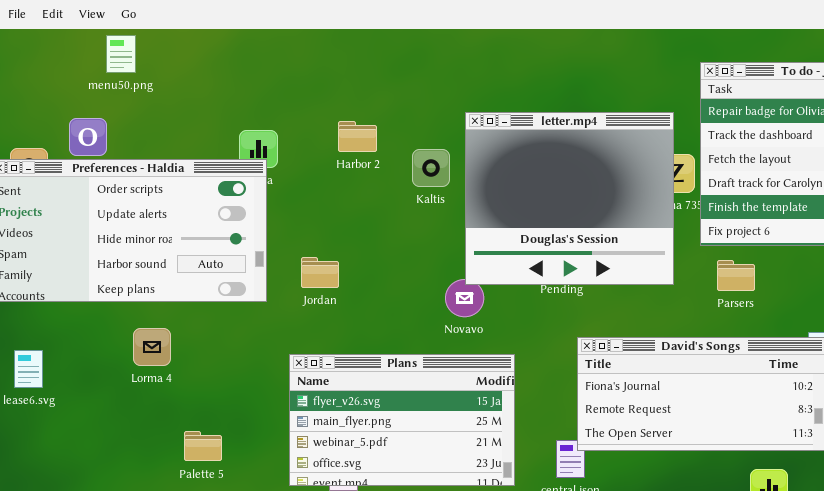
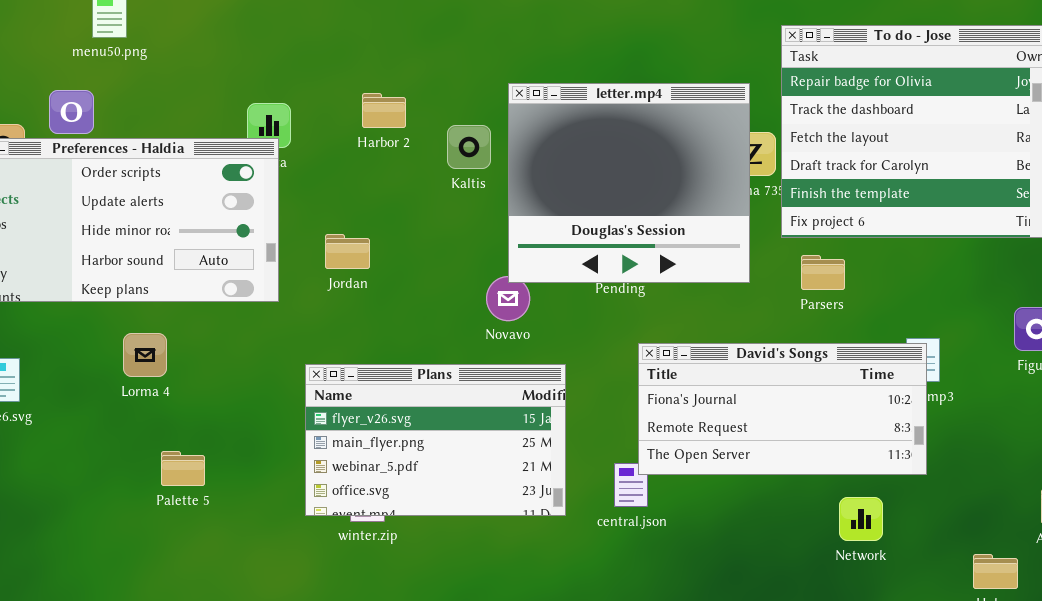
Jordan: [301,257,339,288] -> [325,234,370,269], moved
Palette 5: [184,431,222,461] -> [161,451,205,486], moved

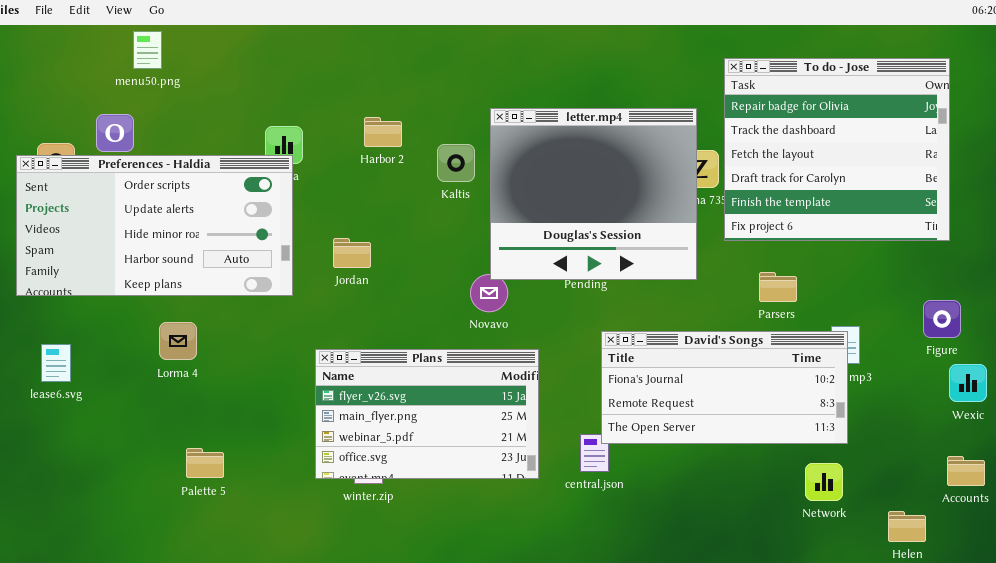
Parsers: [801,255,845,290] -> [759,272,797,302], moved
Palette 5: [161,451,205,486] -> [186,448,224,478], moved
Network: [839,497,883,541] -> [805,463,843,501], moved

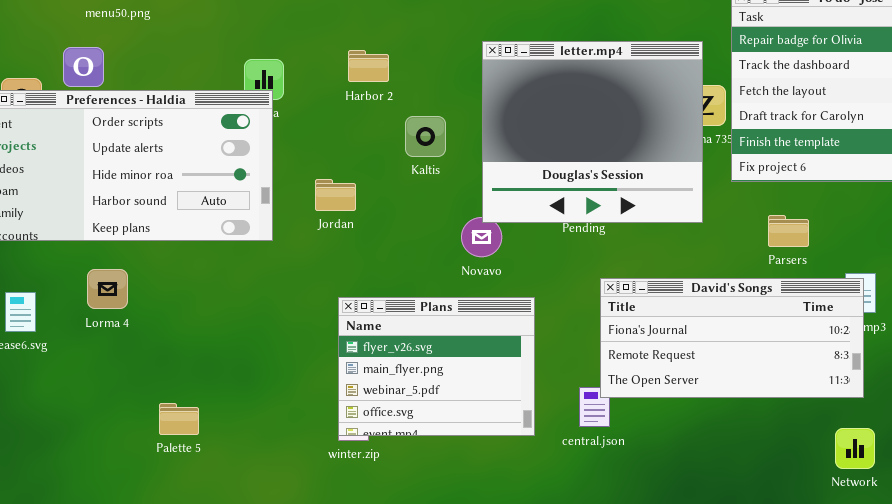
Kaltis: [437,144,475,182] -> [405,116,446,157], moved
Lorma 4: [159,322,197,360] -> [87,269,128,309], moved
Plans: [315,349,539,479] -> [338,297,535,436], resized
Network: [805,463,843,501] -> [835,428,875,469], moved

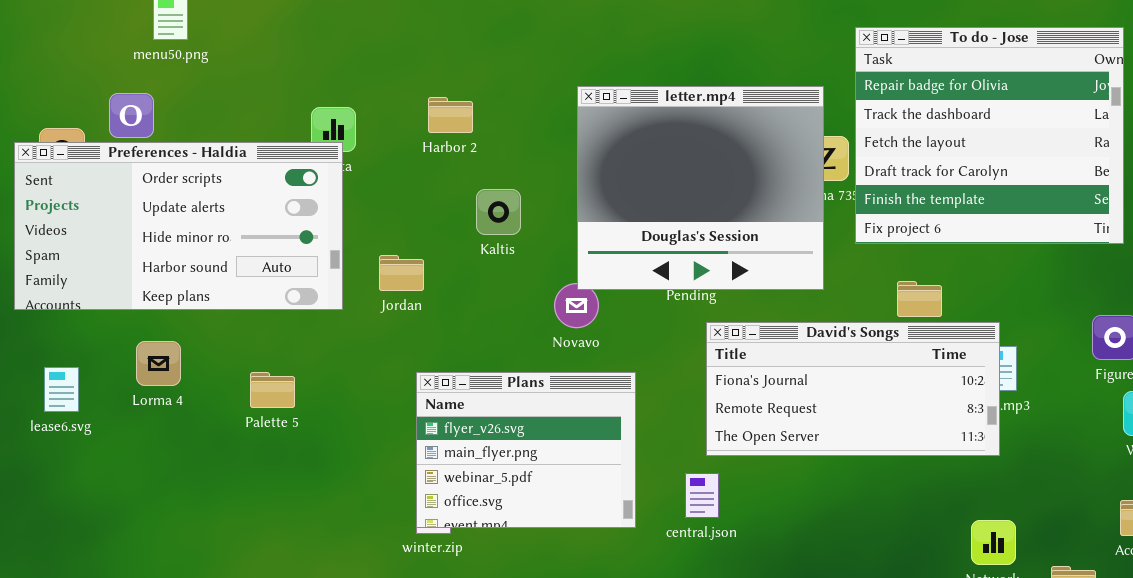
Kaltis: [405,116,446,157] -> [476,189,521,235], moved
Jordan: [315,179,356,211] -> [379,255,424,291], moved
David's Songs: [600,278,864,398] -> [706,322,1000,456], moved
Palette 5: [159,403,199,435] -> [250,372,295,408], moved

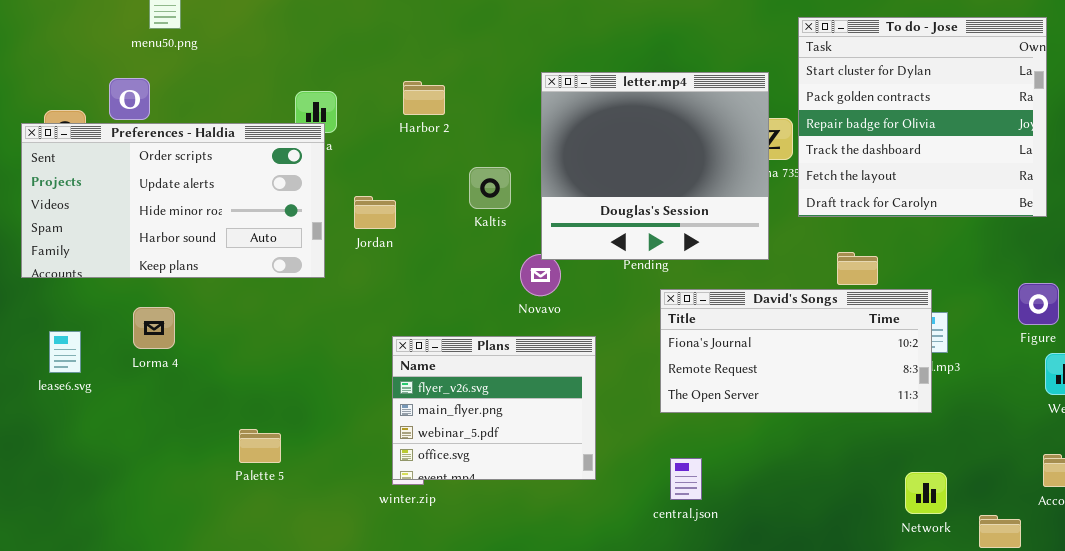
To do - Jose: [855,27,1124,244] -> [798,17,1047,217], scrolled up 2 rows
Kaltis: [476,189,521,235] -> [469,167,511,209], moved
Jordan: [379,255,424,291] -> [354,196,396,229], moved
Palette 5: [250,372,295,408] -> [239,429,281,463], moved
central.json: [685,473,719,518] -> [670,458,702,500], moved

